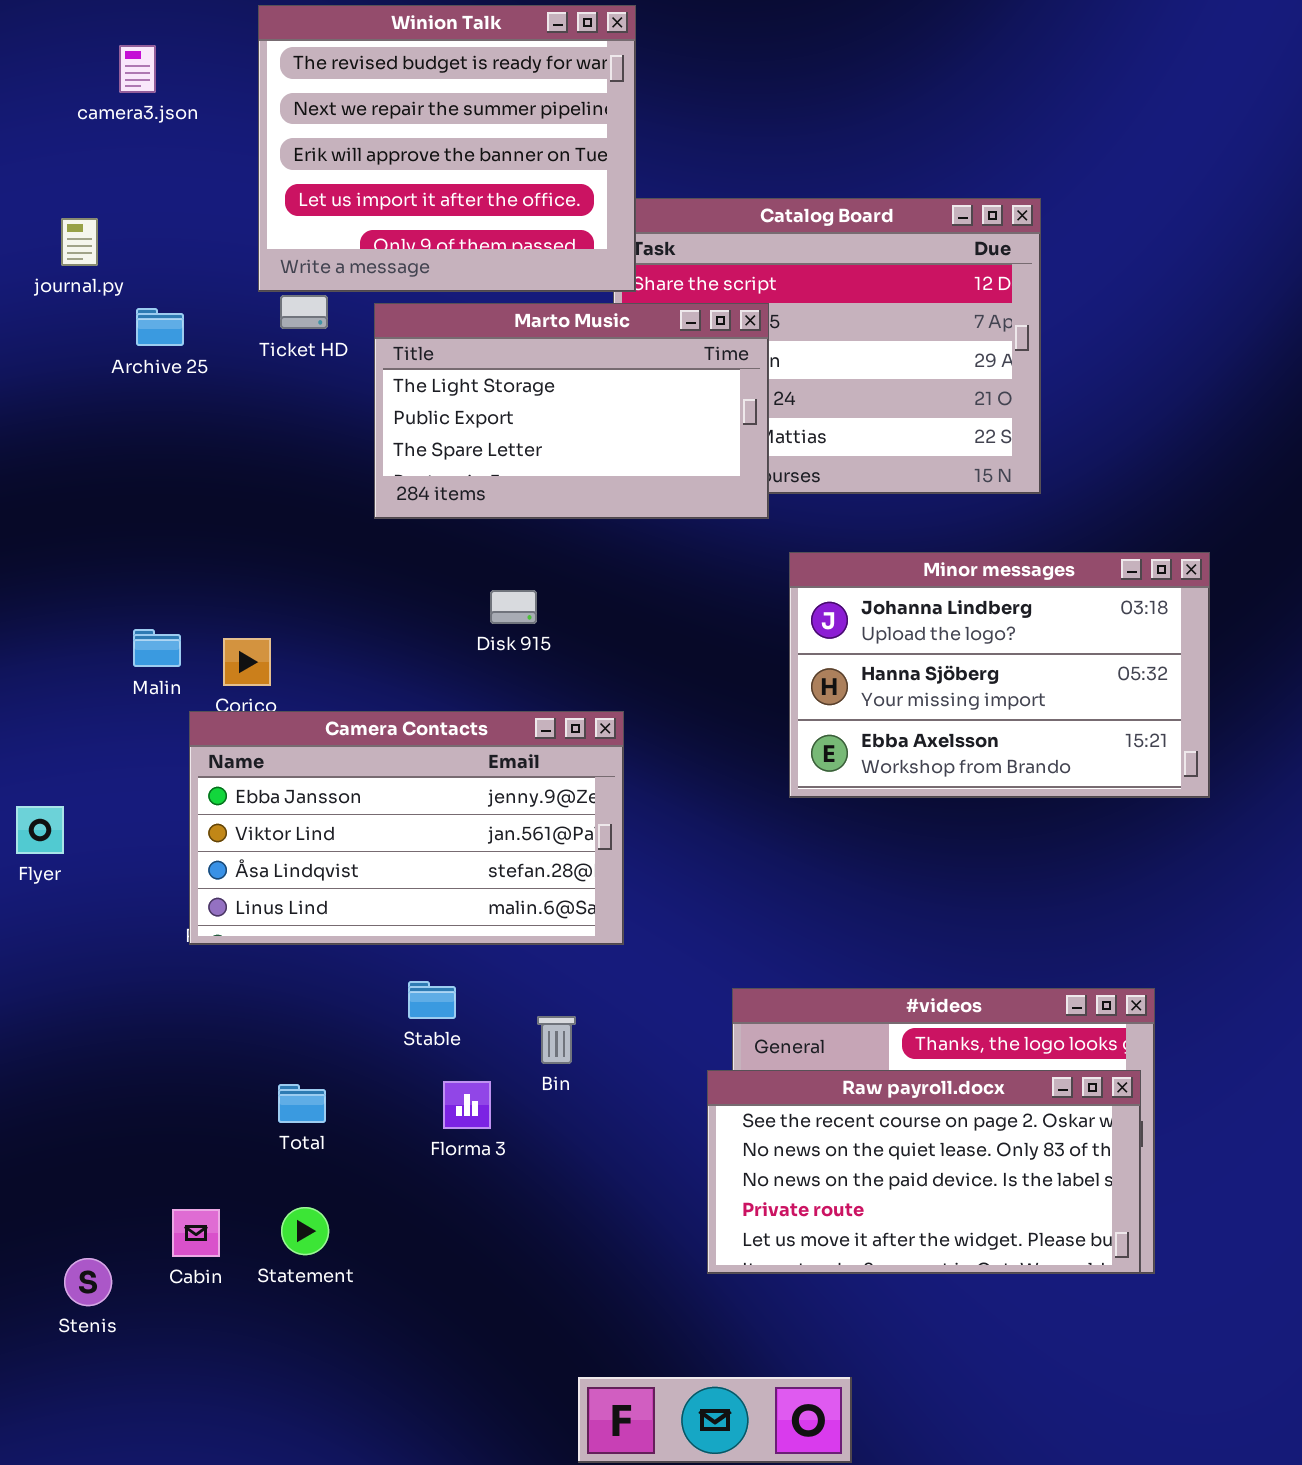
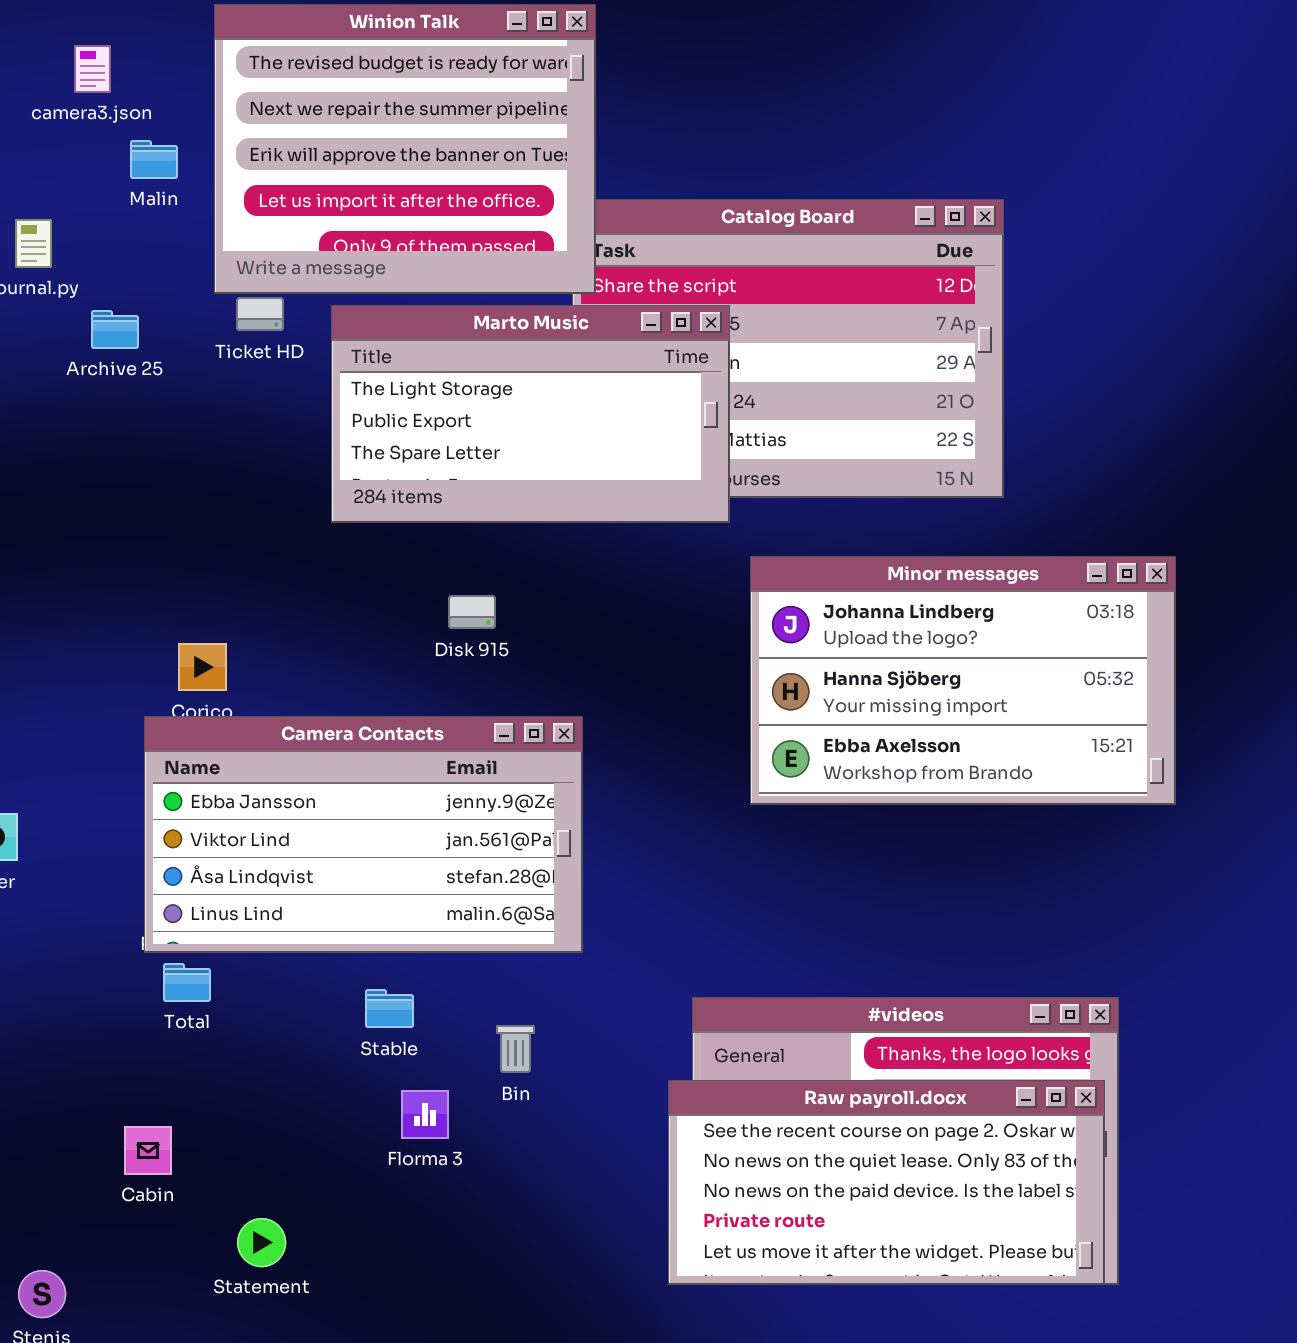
Malin: [133,629,181,667] -> [130,140,178,179], moved
Total: [278,1084,326,1123] -> [163,963,211,1002], moved
Cabin: [172,1209,220,1257] -> [124,1126,172,1175], moved

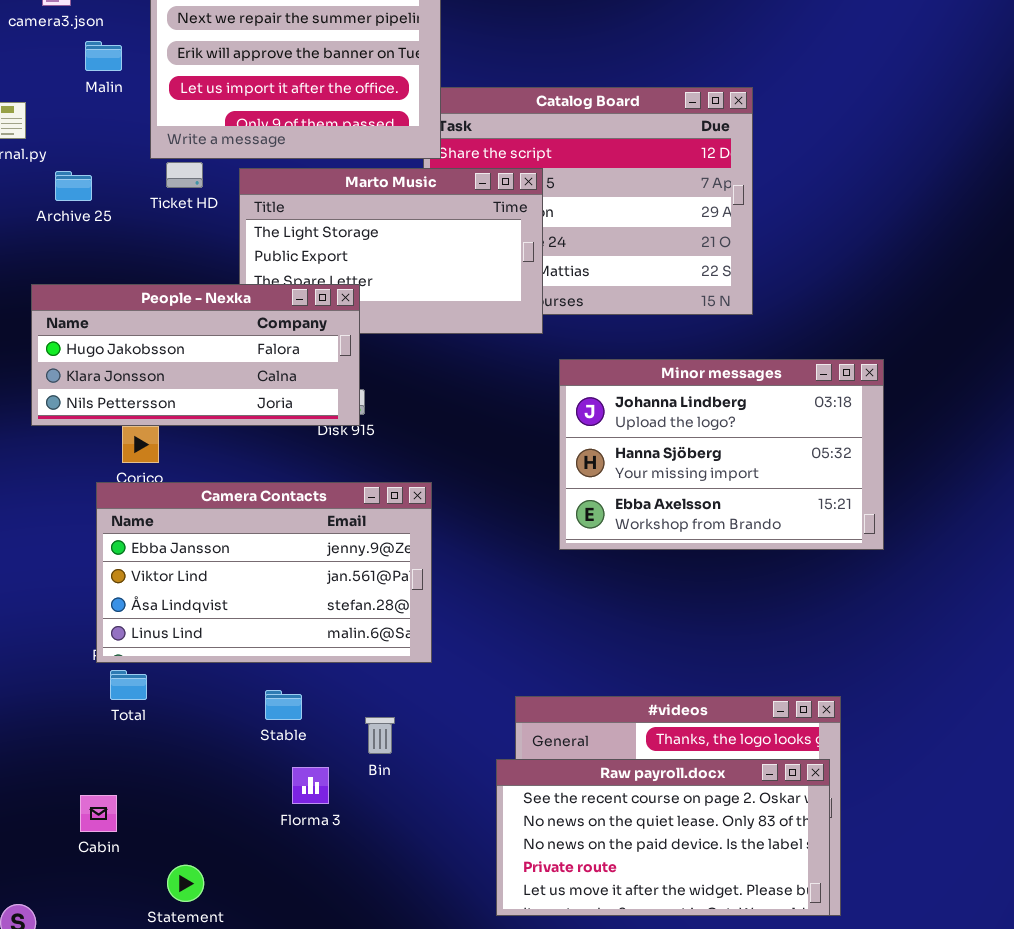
People - Nexka: none -> [31,284,360,426], opened

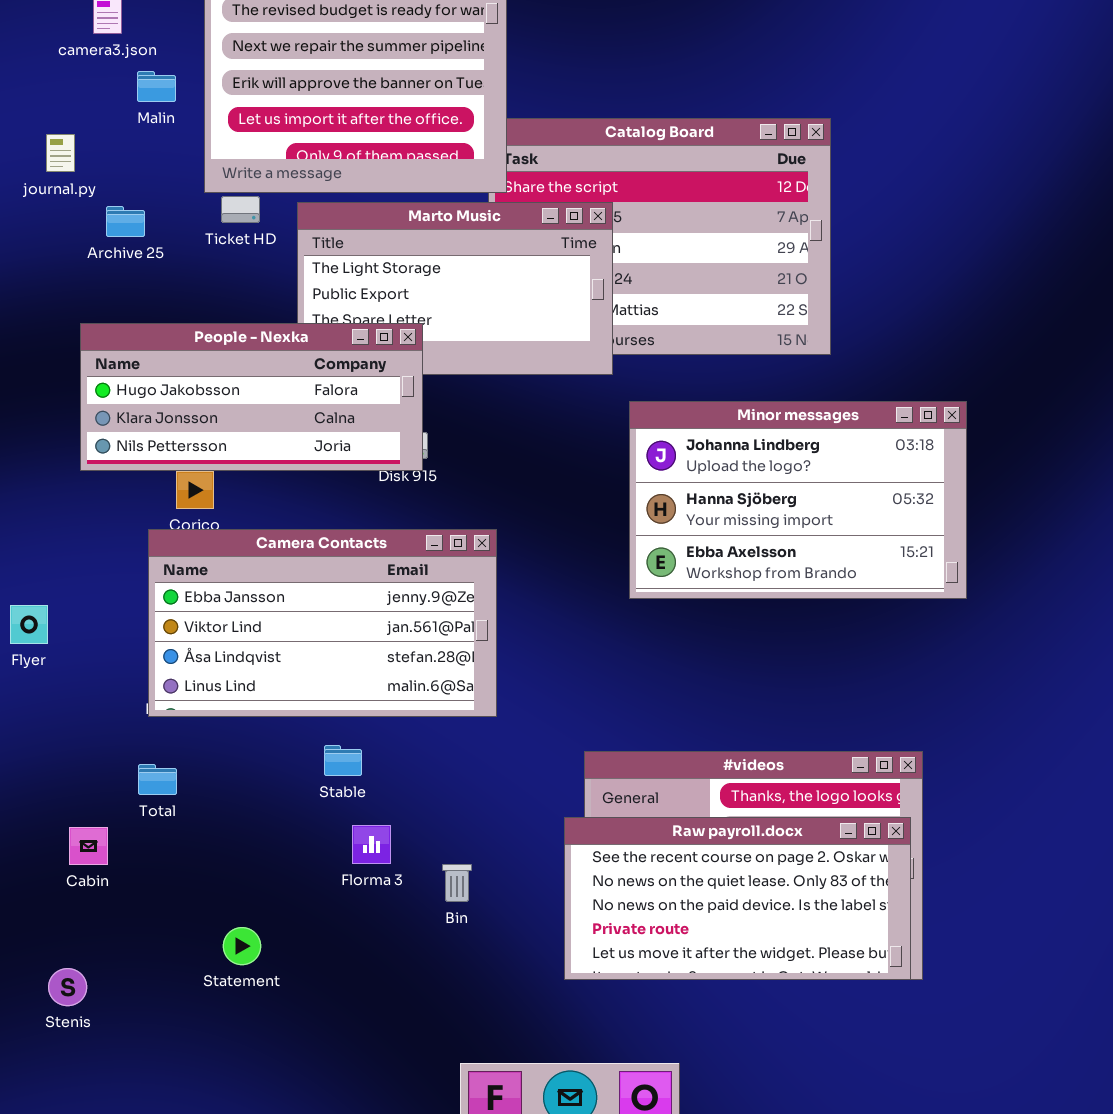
Total: [110,670,147,700] -> [138,764,177,795], moved
Bin: [365,717,395,754] -> [442,864,472,902], moved
Cabin: [80,795,117,832] -> [69,827,108,865], moved

